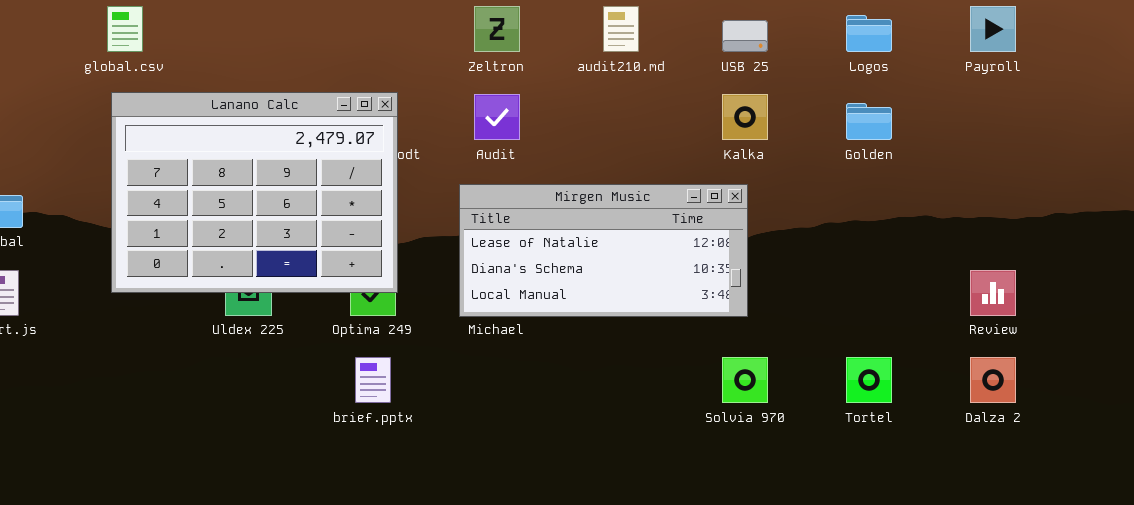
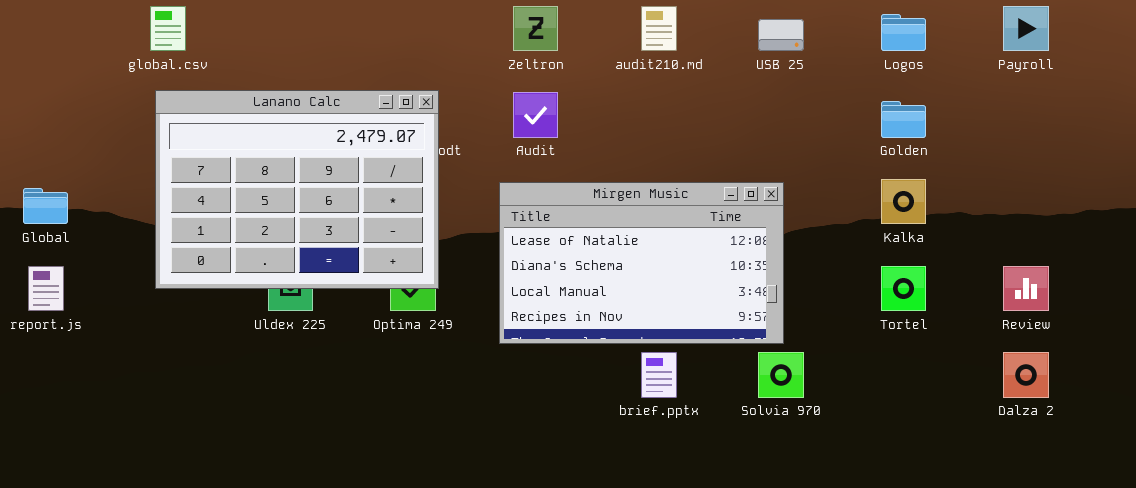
Kalka: [722,94,768,140] -> [881,179,926,224], moved
Mirgen Music: [459,184,748,317] -> [499,182,784,344], resized
brief.pptx: [355,357,391,403] -> [641,352,677,398], moved
Tortel: [846,357,892,403] -> [881,266,926,311], moved

